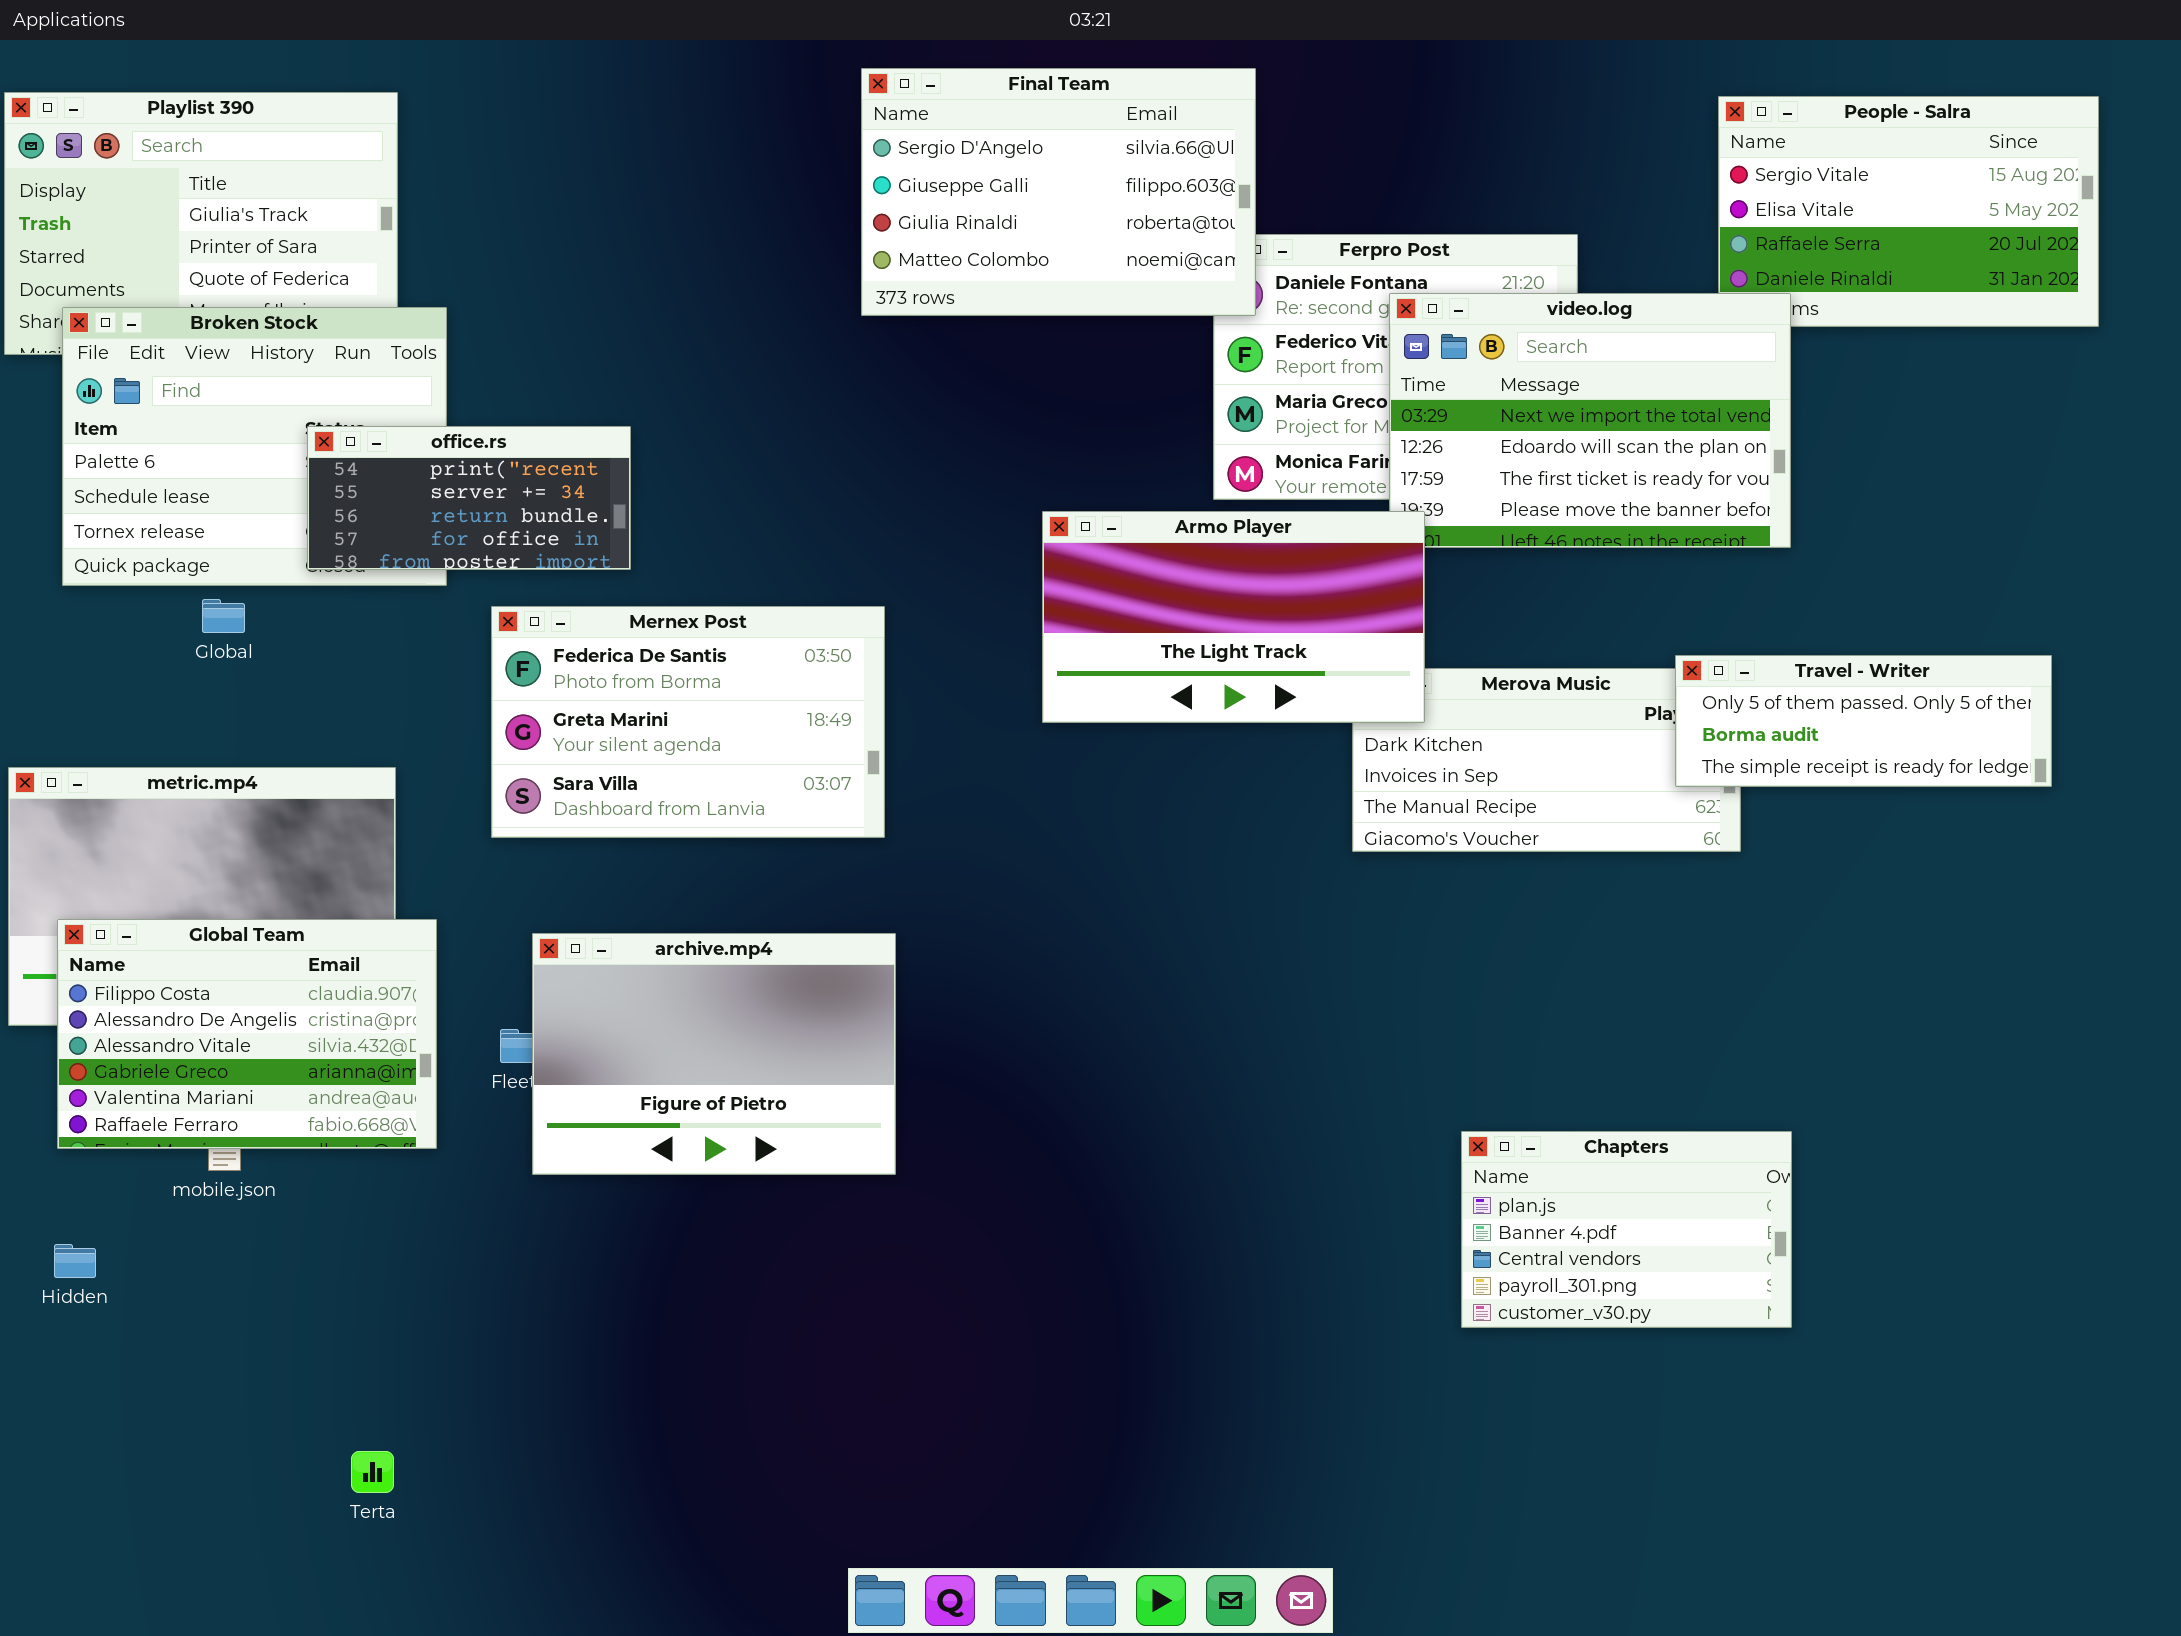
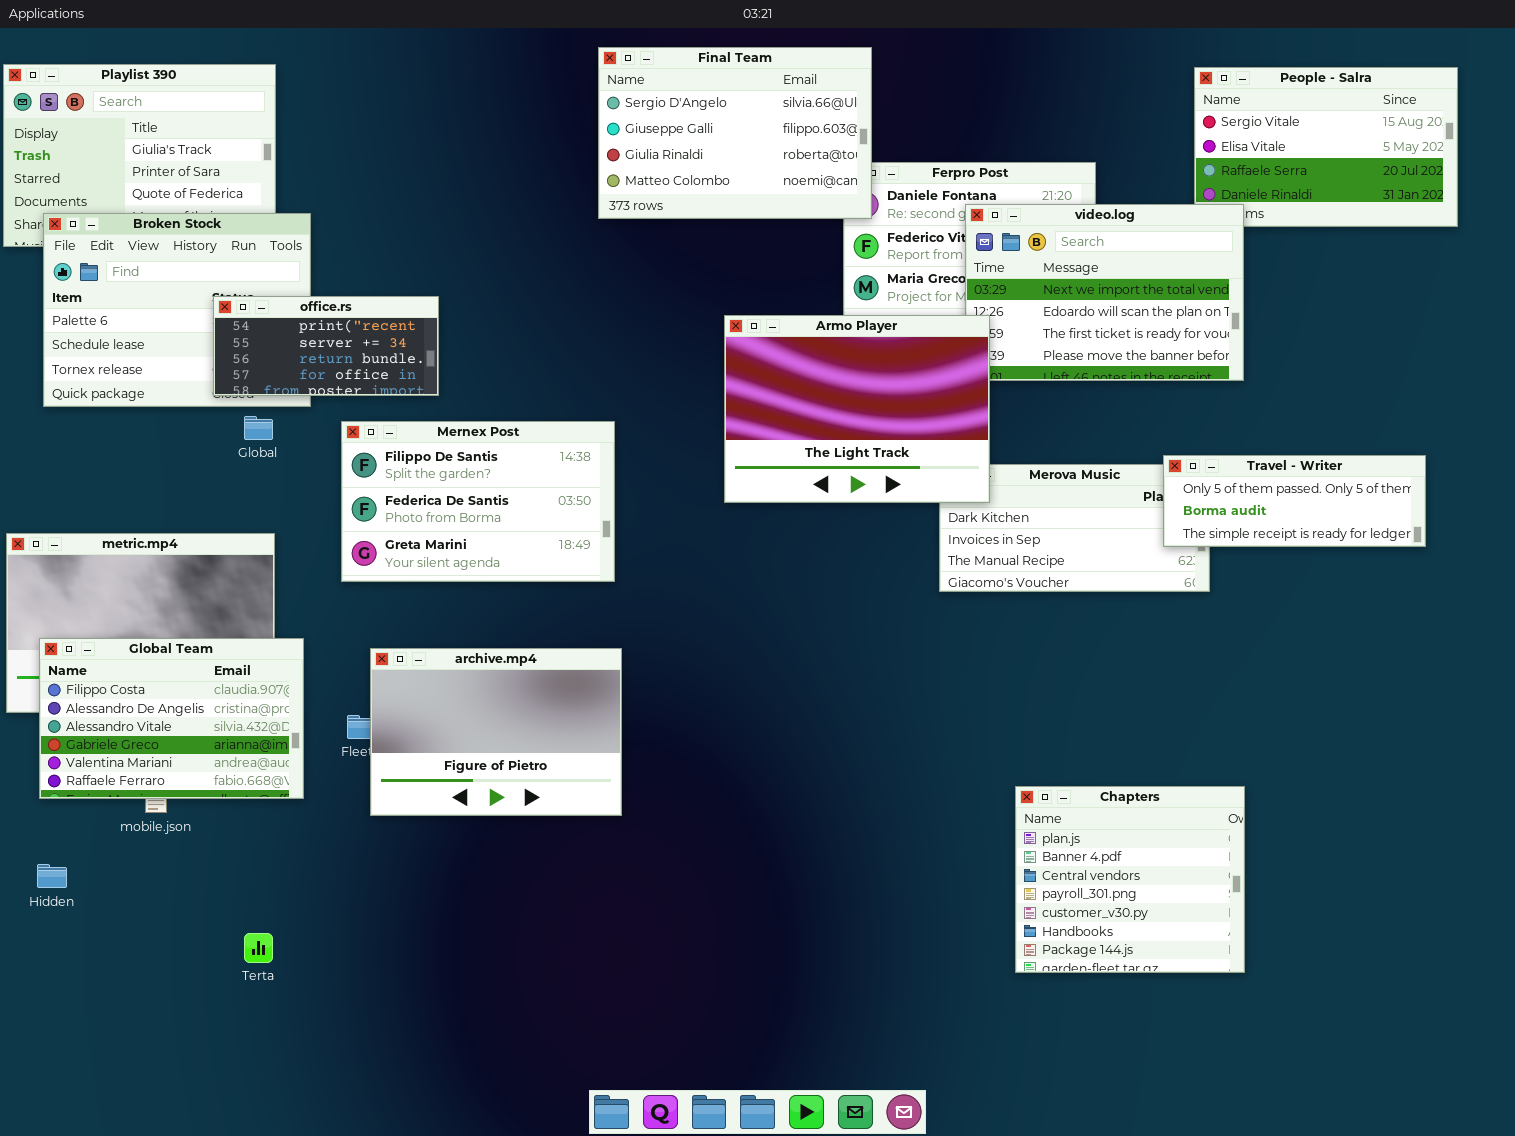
Armo Player: [1042,511,1425,723] -> [724,315,990,503], resized
Global: [202,599,245,633] -> [244,416,273,440], moved
Mernex Post: [491,606,885,838] -> [341,421,615,582], scrolled up 1 row
Chapters: [1461,1131,1792,1328] -> [1015,786,1245,973], resized
Terta: [351,1451,394,1493] -> [244,933,273,963], moved

